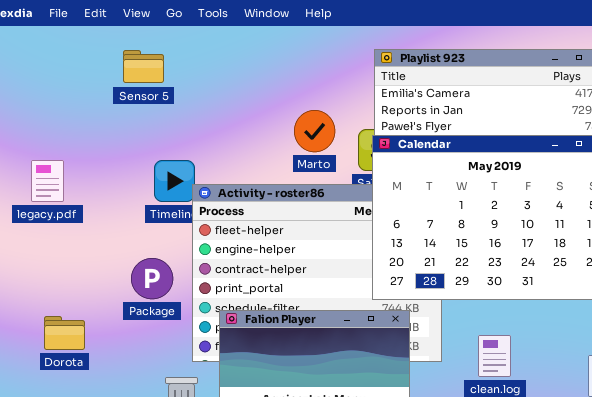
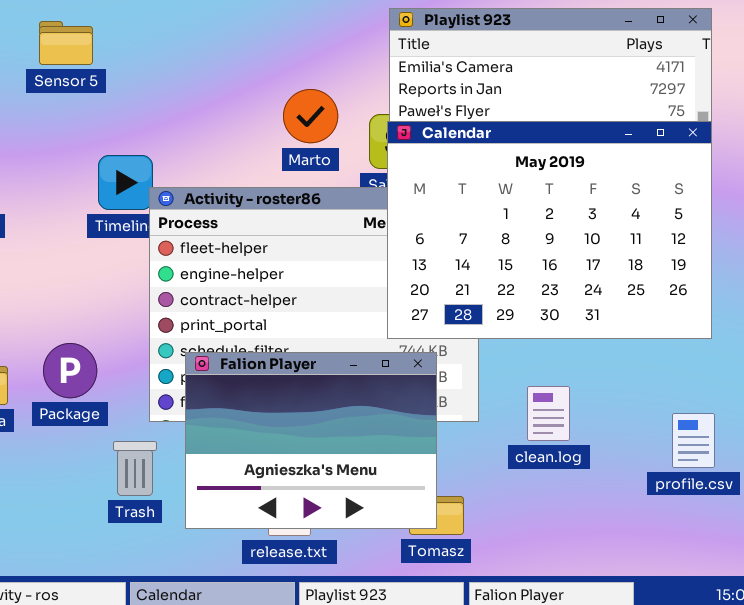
Sensor 5: [123,50,164,83] -> [39,21,93,65], moved
Package: [131,258,173,299] -> [43,343,97,398], moved

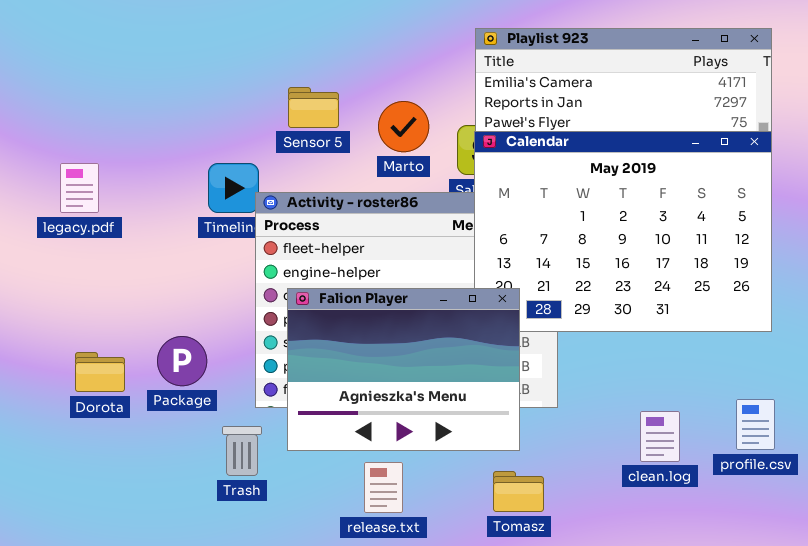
Sensor 5: [39,21,93,65] -> [288,87,339,128], moved
Falion Player: [185,352,437,529] -> [287,288,520,451], moved
clean.log: [527,386,570,441] -> [640,411,680,462], moved

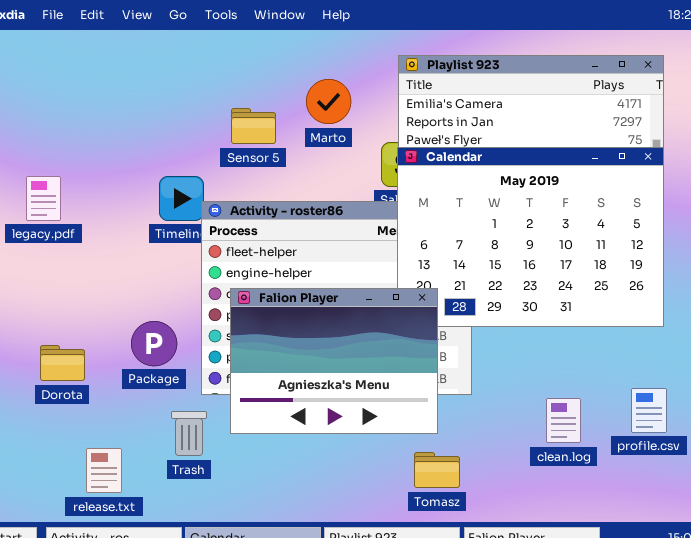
Marto: [378,101,429,152] -> [306,79,351,124], moved
Package: [157,336,207,386] -> [131,321,177,366], moved
release.txt: [364,462,403,513] -> [86,448,122,493], moved

